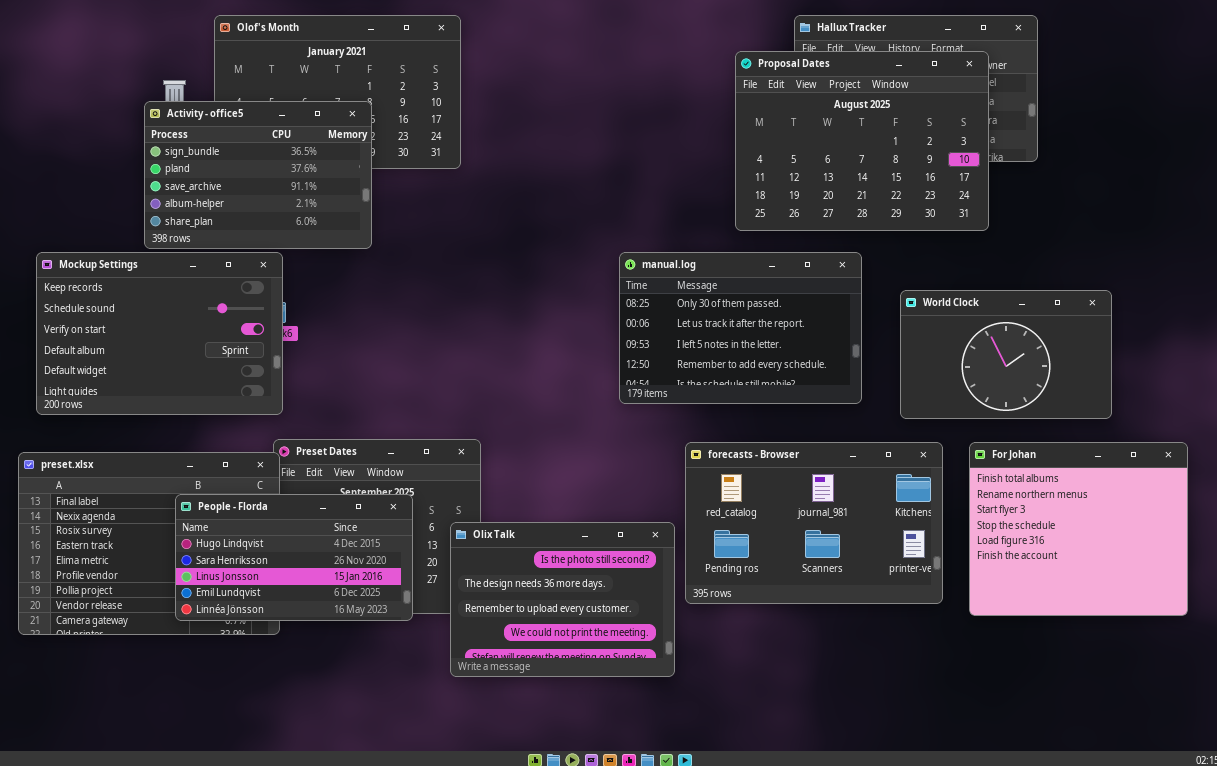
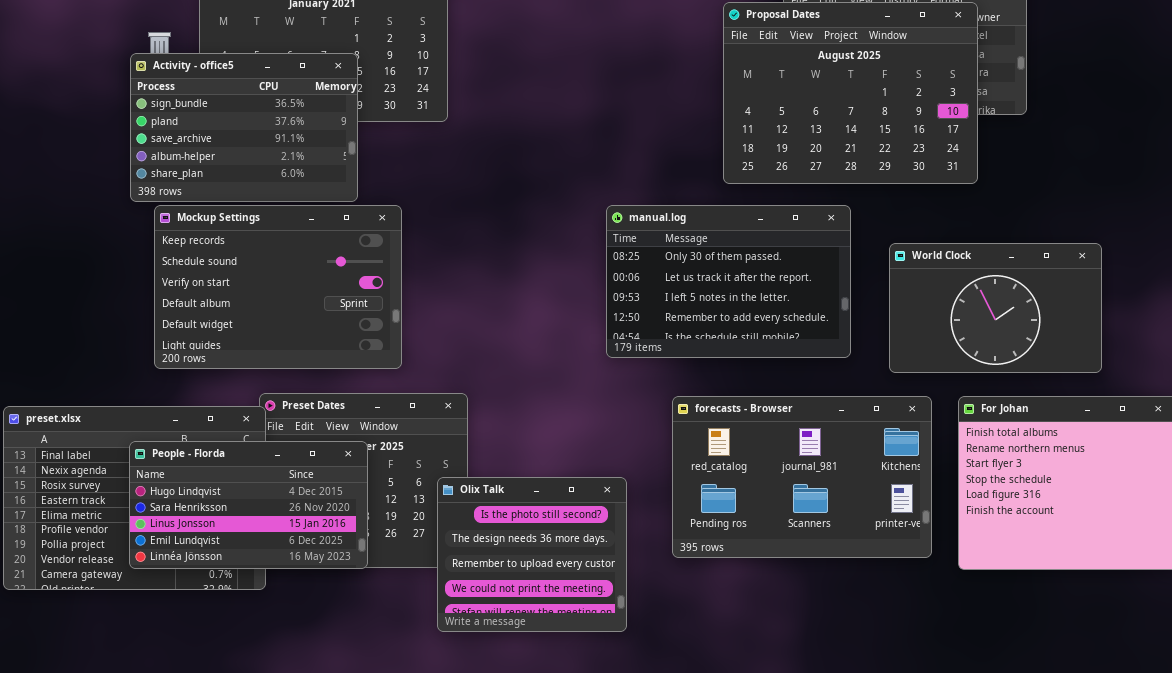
Mockup Settings: [36,252,283,415] -> [154,205,402,369], moved
People - Florda: [175,494,413,621] -> [129,441,368,569], moved
Olix Talk: [450,522,675,677] -> [437,477,627,632], resized

